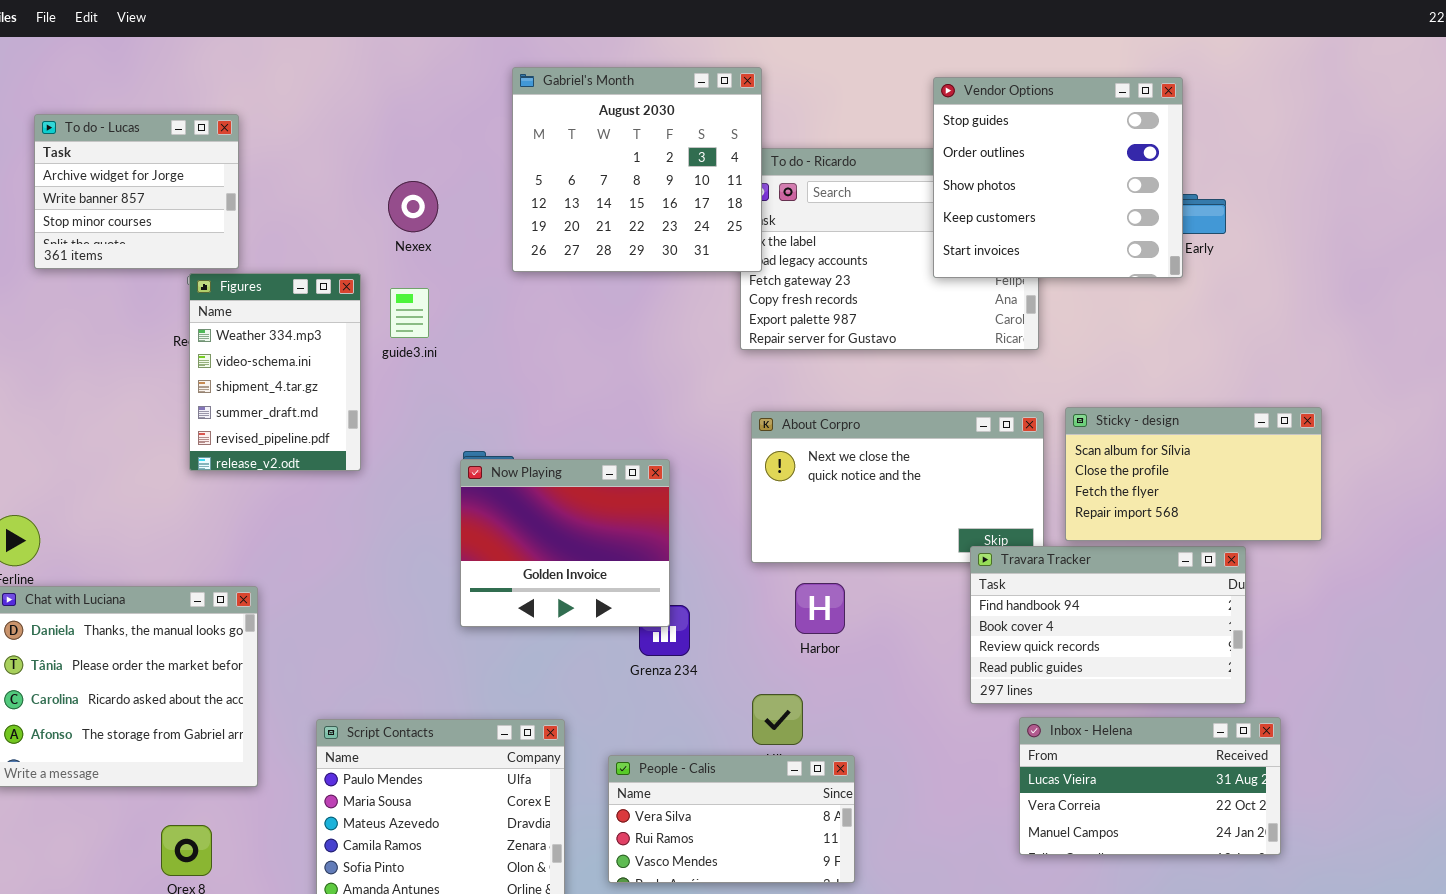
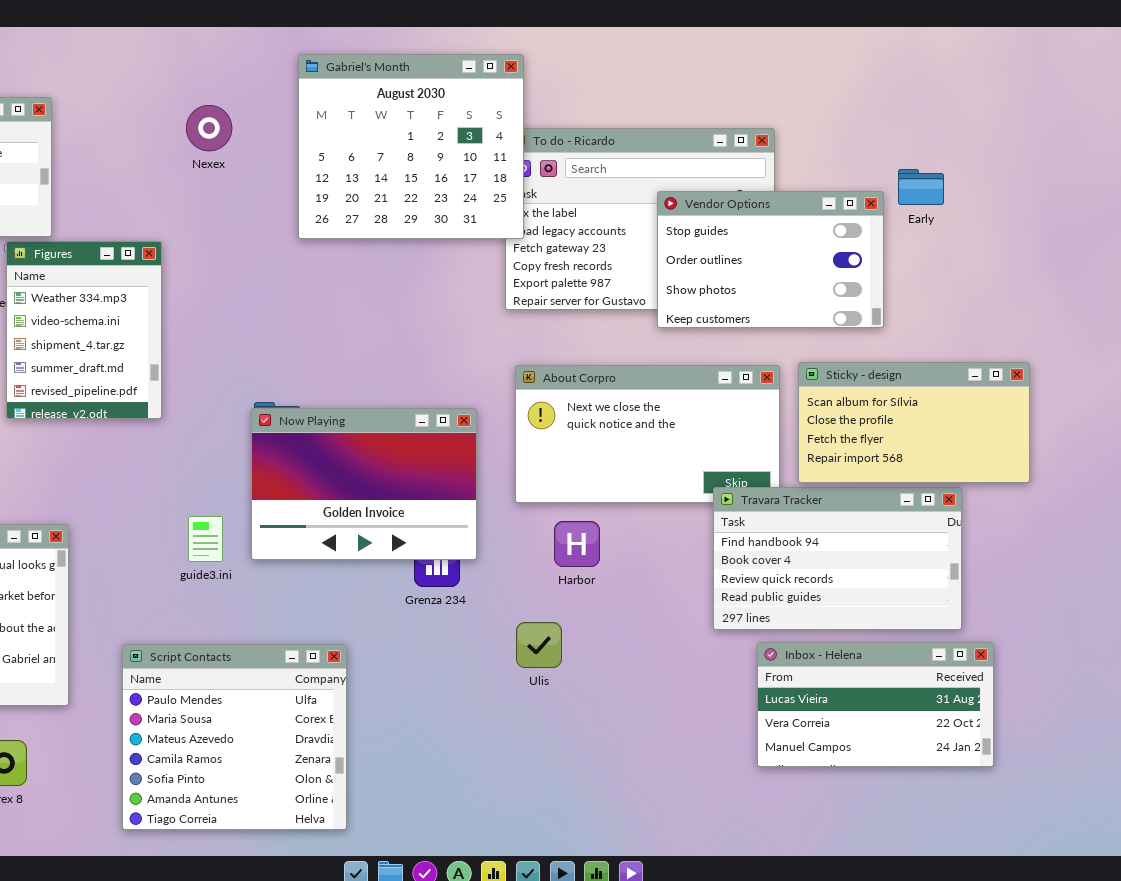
Vendor Options: [933,77,1183,278] -> [657,191,884,328], moved, resized
Nexex: [388,181,438,232] -> [186,105,232,151], moved
guide3.ini: [390,288,429,338] -> [188,516,223,562], moved
Now Playing: [460,459,670,627] -> [251,408,477,560], resized
People - Calis: [608,755,855,883] -> none, closed

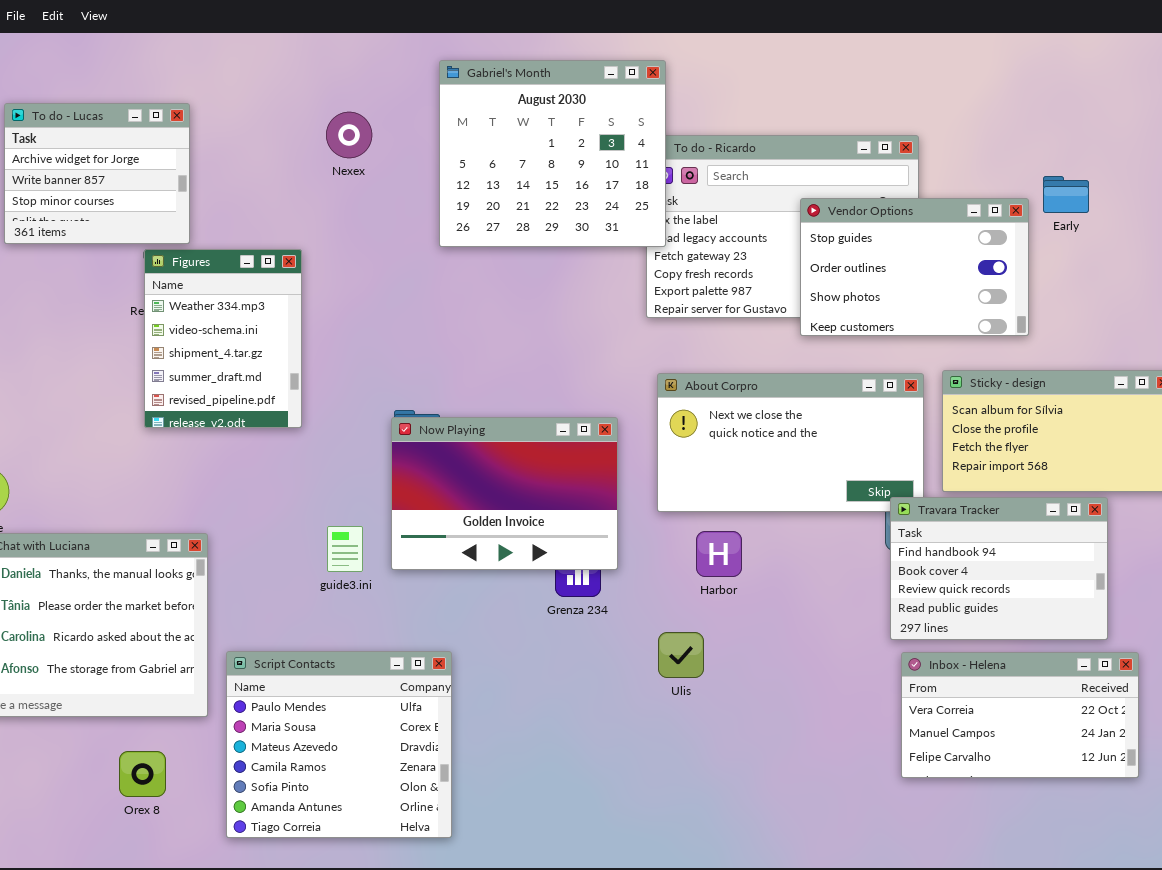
Travara Tracker: [713,487,962,630] -> [890,497,1108,640], resized
Inbox - Helena: [757,642,994,767] -> [901,652,1139,778], scrolled down 1 row
Script Contacts: [122,644,347,830] -> [226,651,452,838], moved

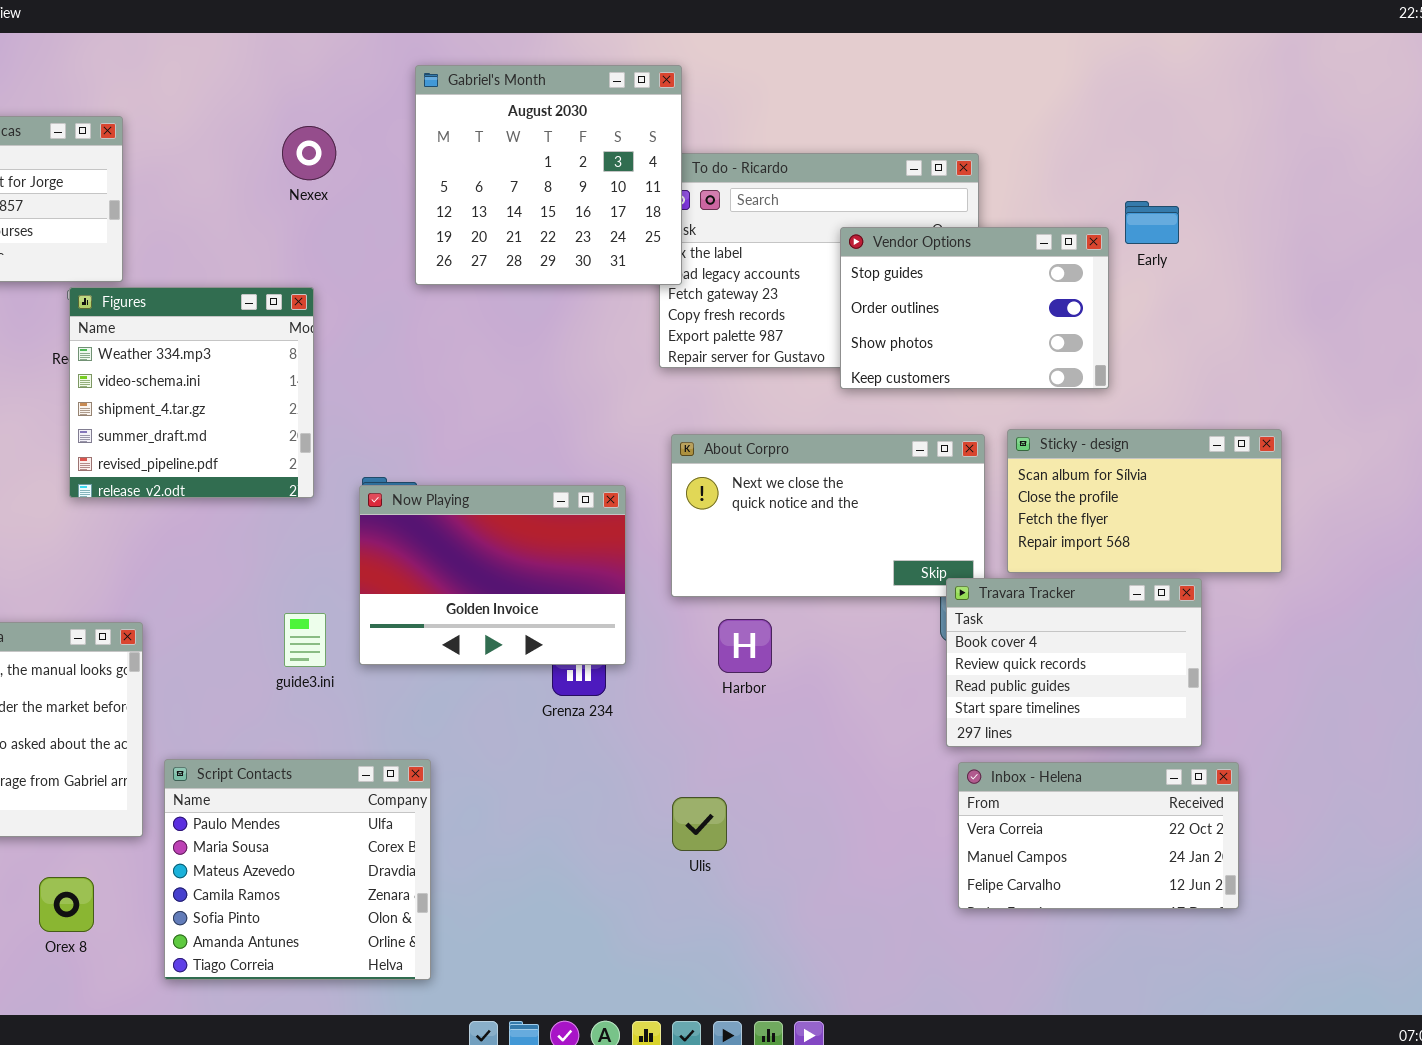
Figures: [144,249,302,428] -> [69,287,314,498], resized
Travara Tracker: [890,497,1108,640] -> [946,578,1202,747], scrolled down 1 row
Ulis: [658,632,704,678] -> [672,797,727,851], moved

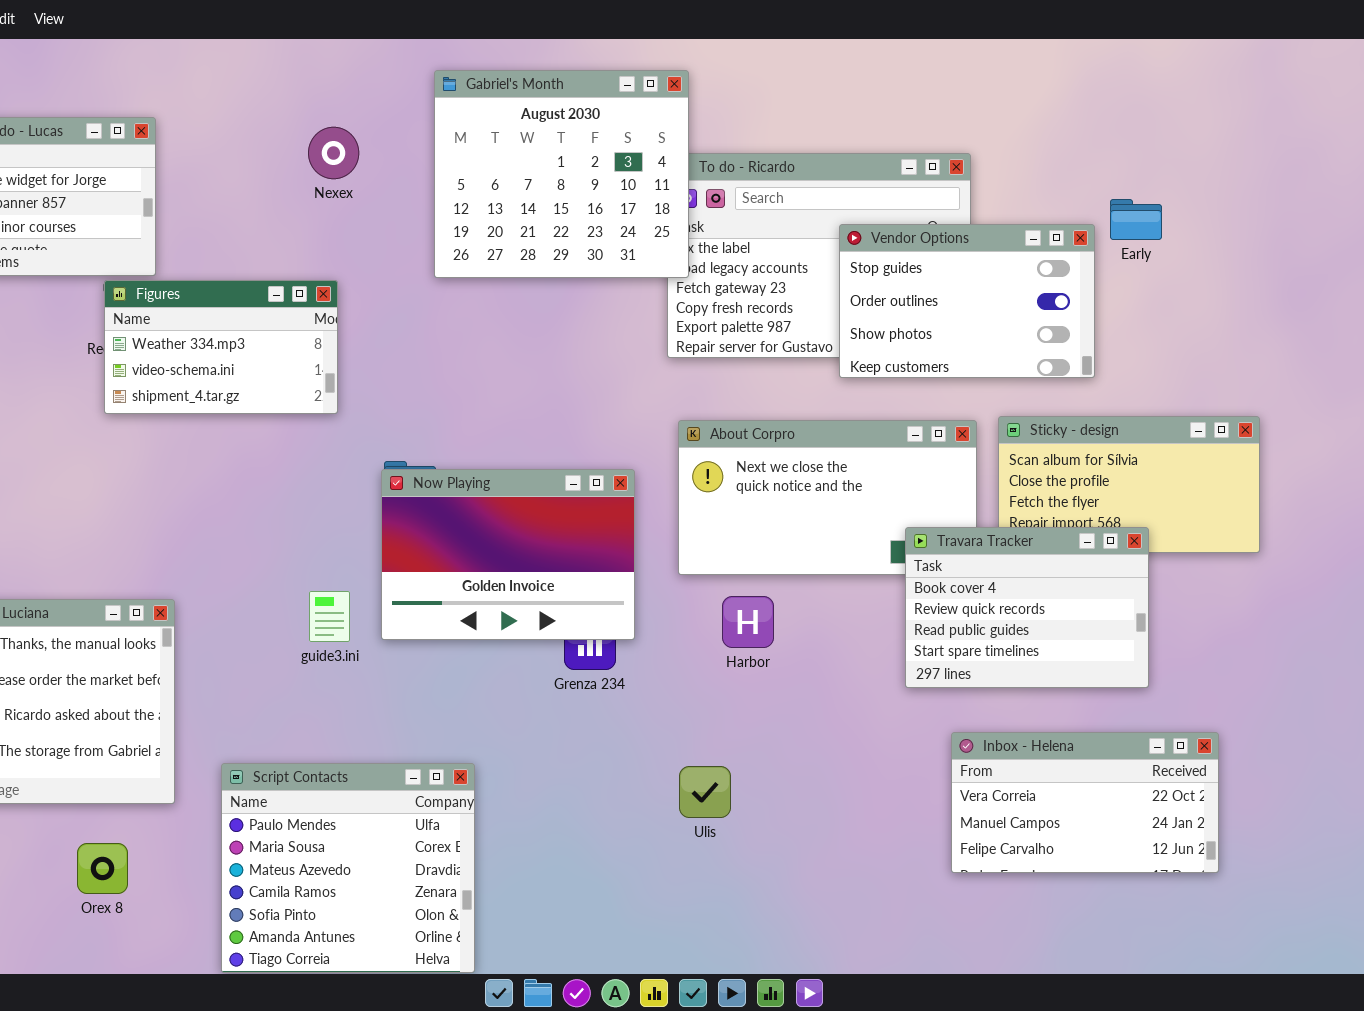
Figures: [69,287,314,498] -> [104,280,338,414], resized
Travara Tracker: [946,578,1202,747] -> [905,527,1149,688], moved
Script Contacts: [164,759,431,980] -> [221,763,475,973], moved

